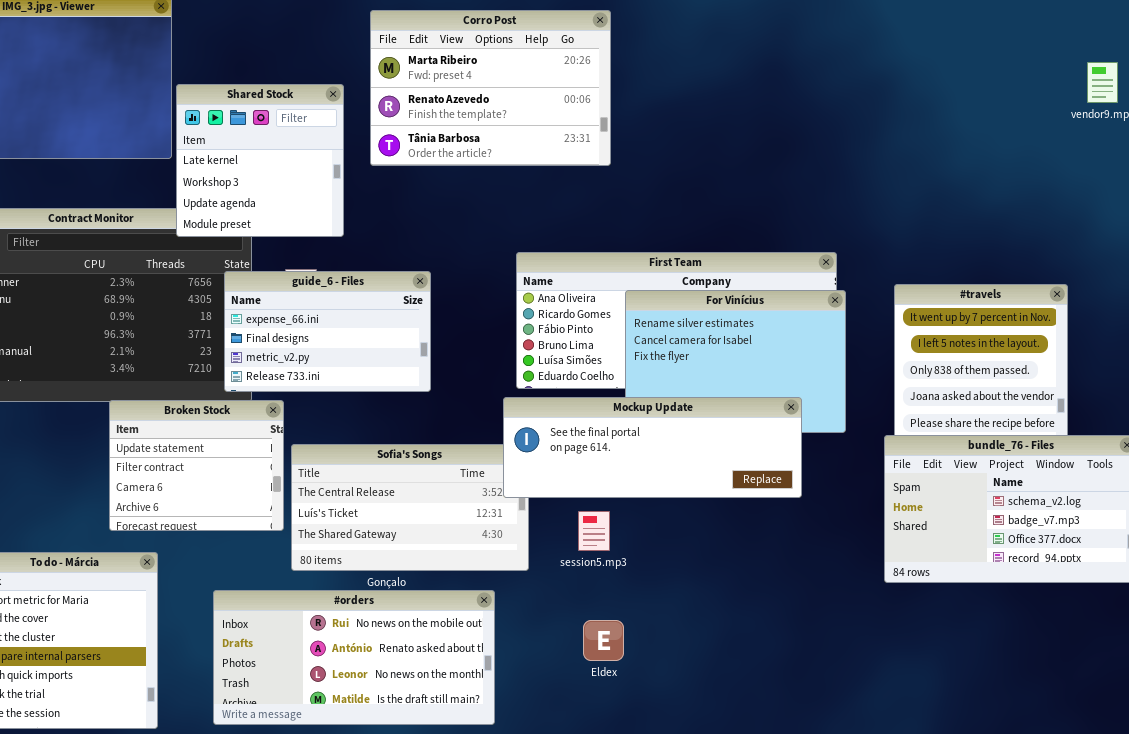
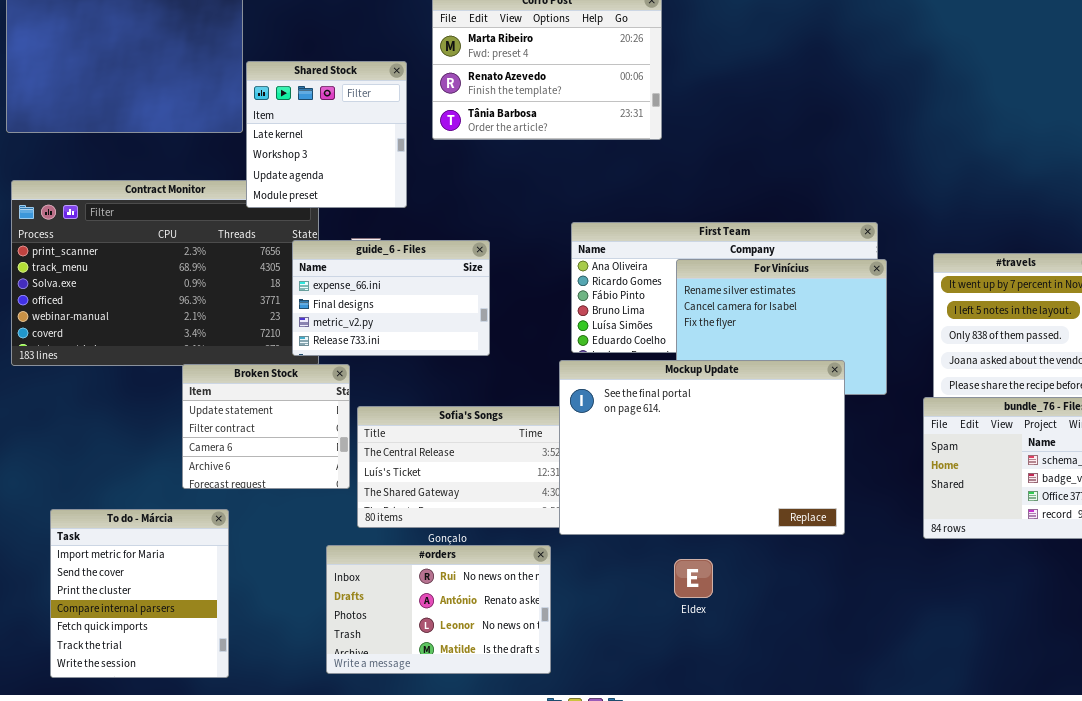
Mockup Update: [503,397,802,498] -> [559,360,845,535], resized
#orders: [213,590,495,725] -> [326,545,551,674], resized
Eldex: [583,620,624,661] -> [674,559,713,598], moved

